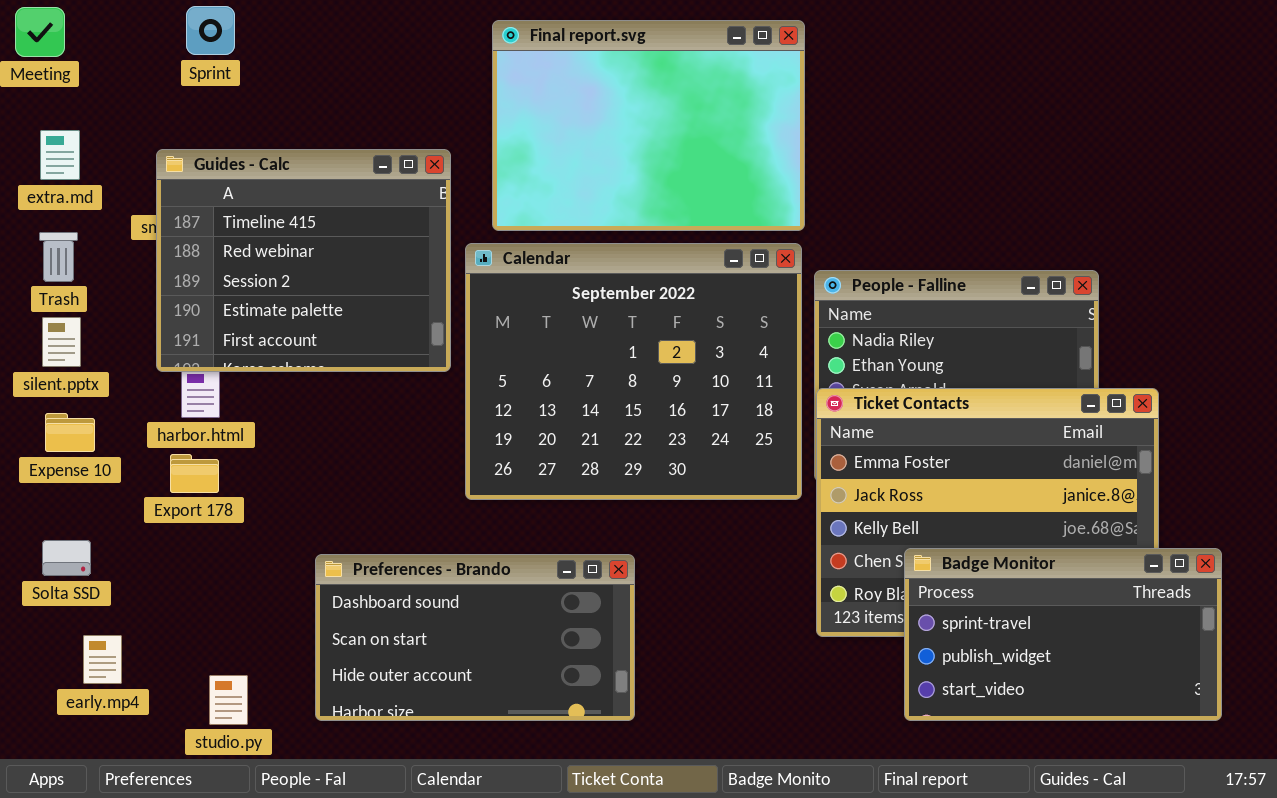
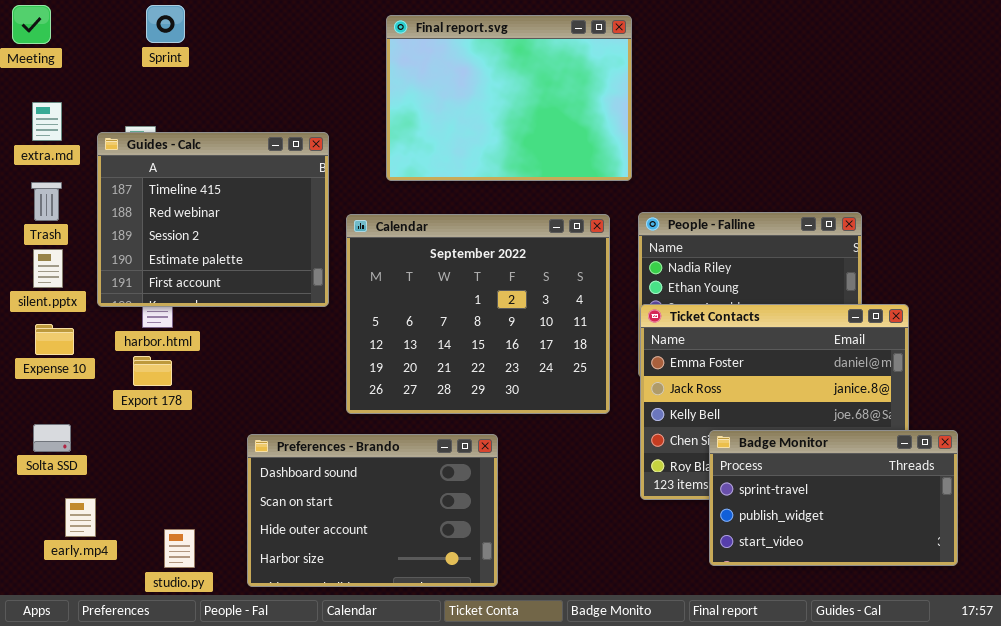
Guides - Calc: [156,149,451,372] -> [97,132,329,307], moved
Calendar: [465,243,802,500] -> [346,214,610,414], moved
Preferences - Brando: [315,554,635,721] -> [247,434,498,587], resized

